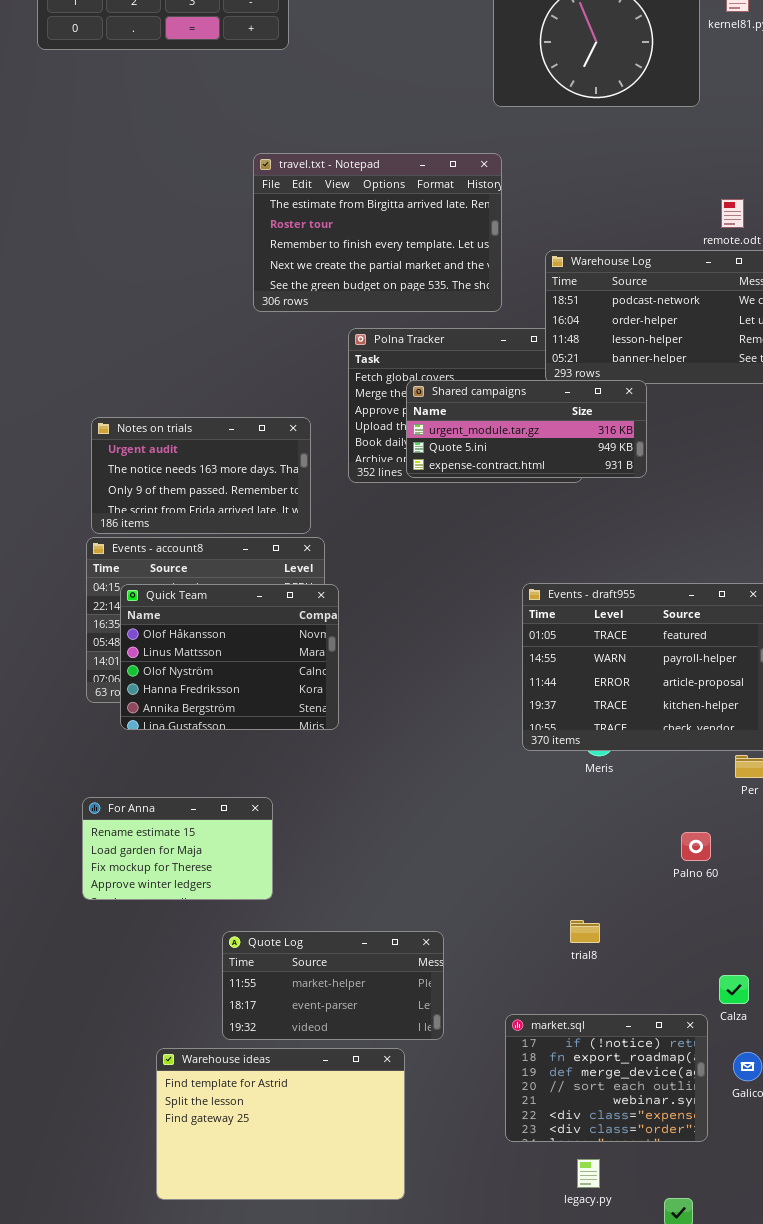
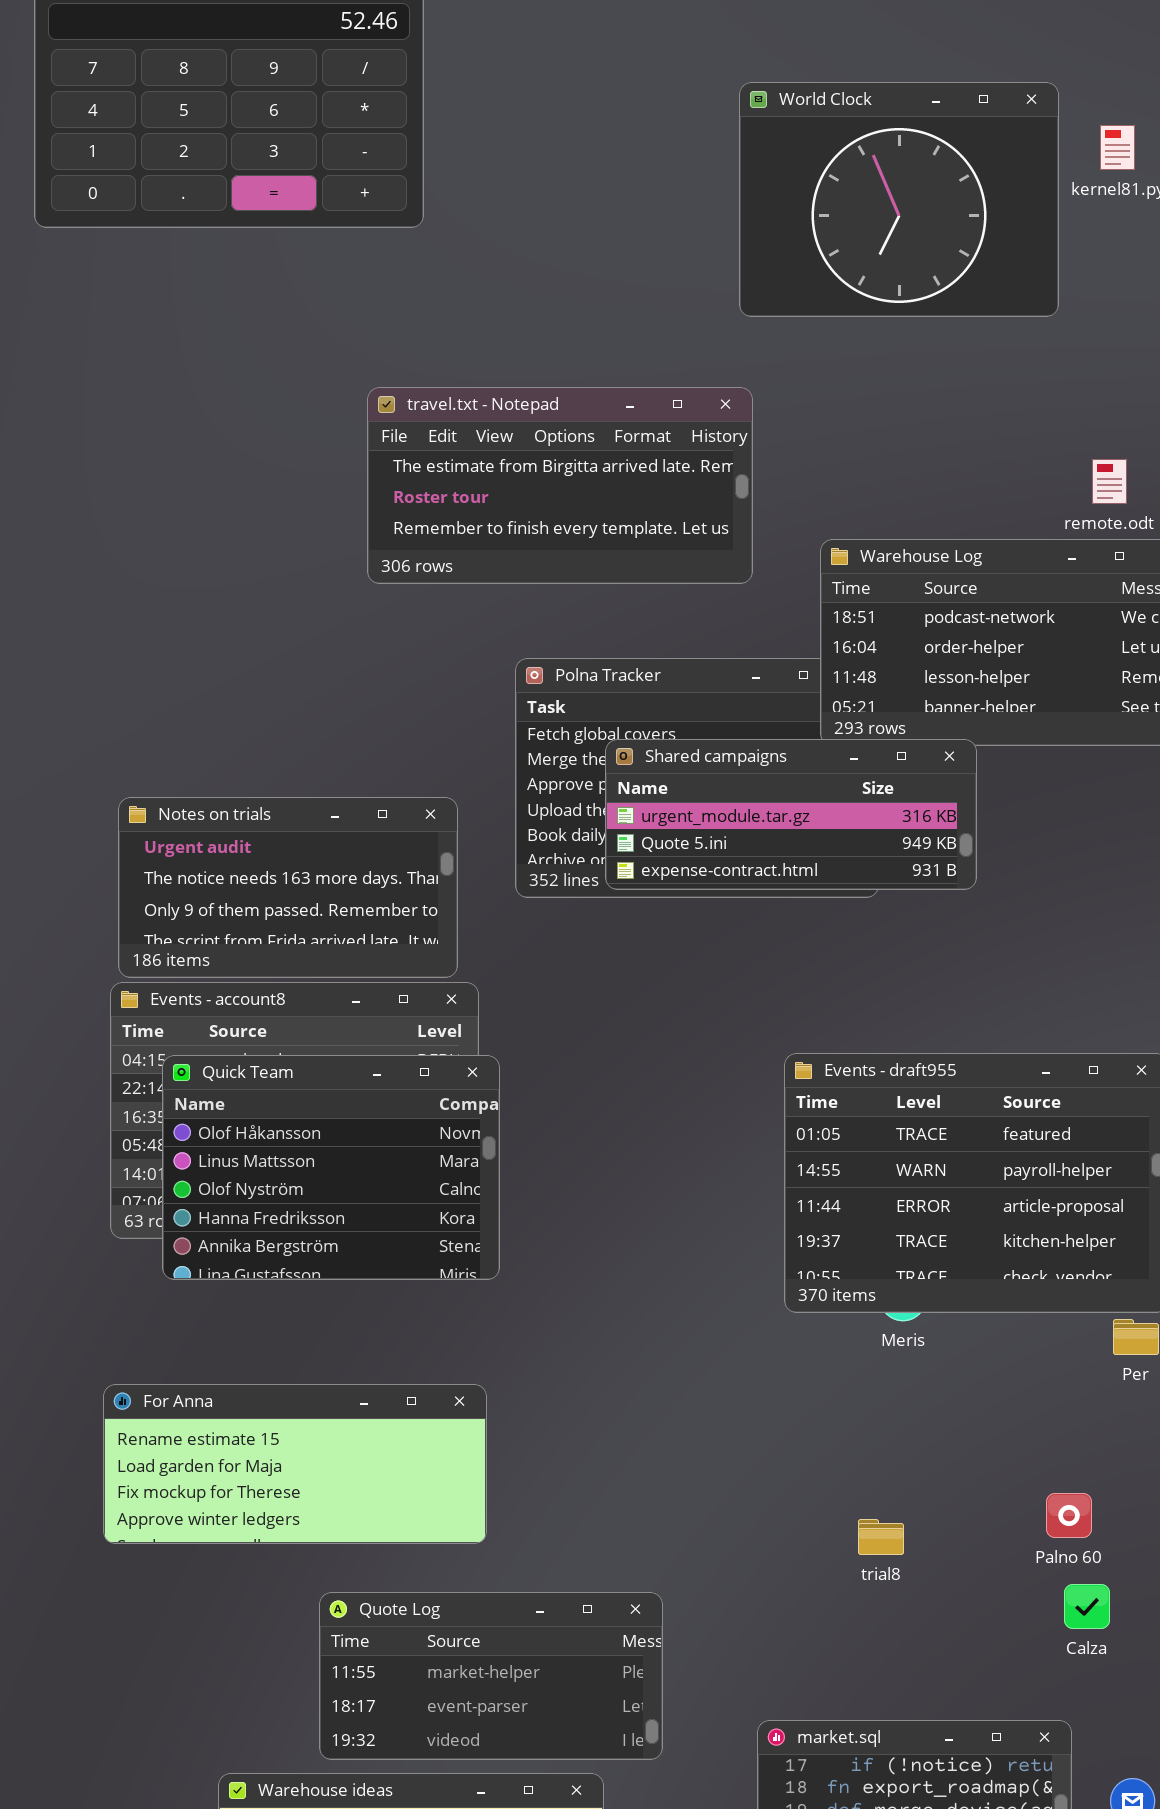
travel.txt - Notepad: [253,153,502,312] -> [367,387,753,584], resized
For Anna: [82,797,273,900] -> [103,1384,487,1544], resized
Palno 60: [681,832,711,861] -> [1046,1493,1092,1538], moved
trial8: [570,920,600,943] -> [858,1519,904,1555], moved
Calza: [719,975,749,1004] -> [1064,1584,1110,1629], moved

